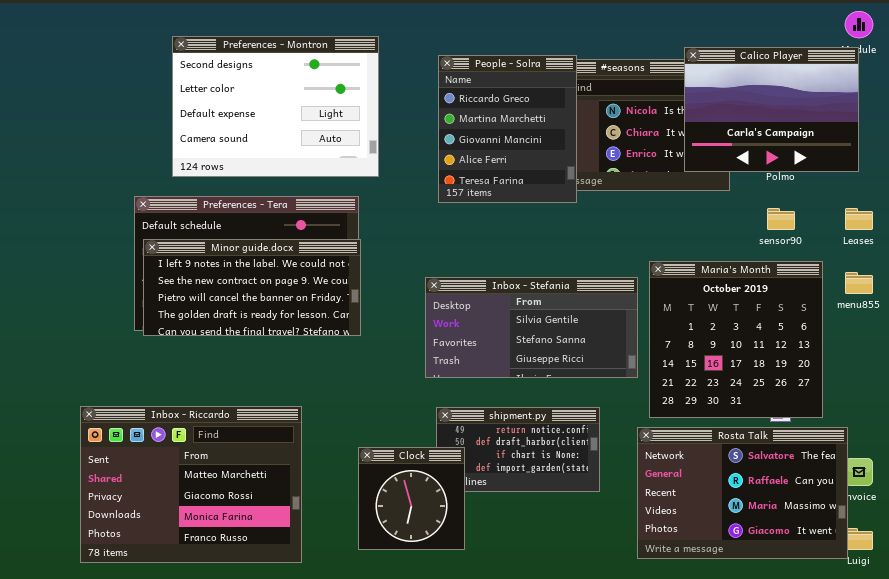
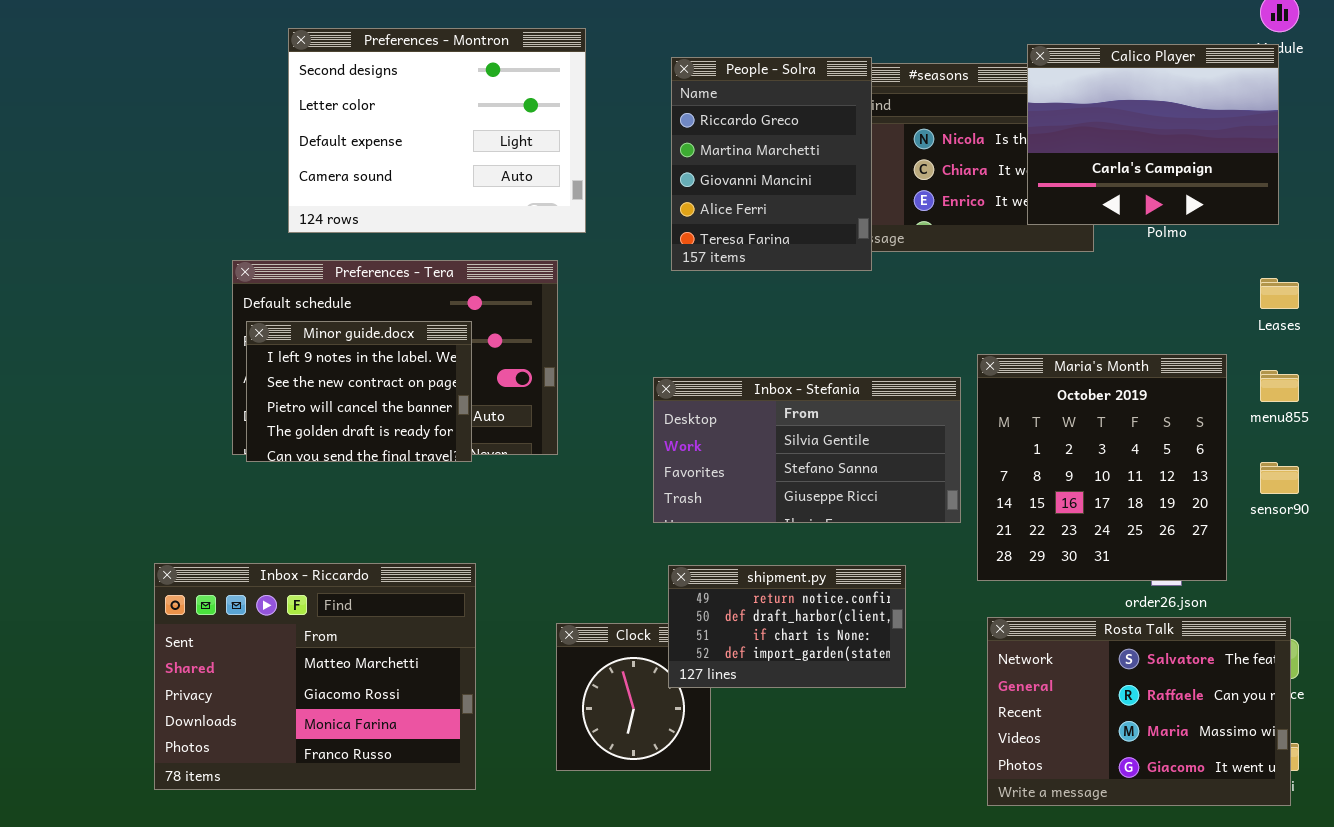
sensor90: [767,208,795,230] -> [1260,462,1299,494], moved
Minor guide.docx: [143,239,361,336] -> [246,321,472,462], resized
shipment.py: [436,407,600,492] -> [668,565,906,688], raised
Rosta Talk: [637,427,848,559] -> [987,617,1291,806], moved

